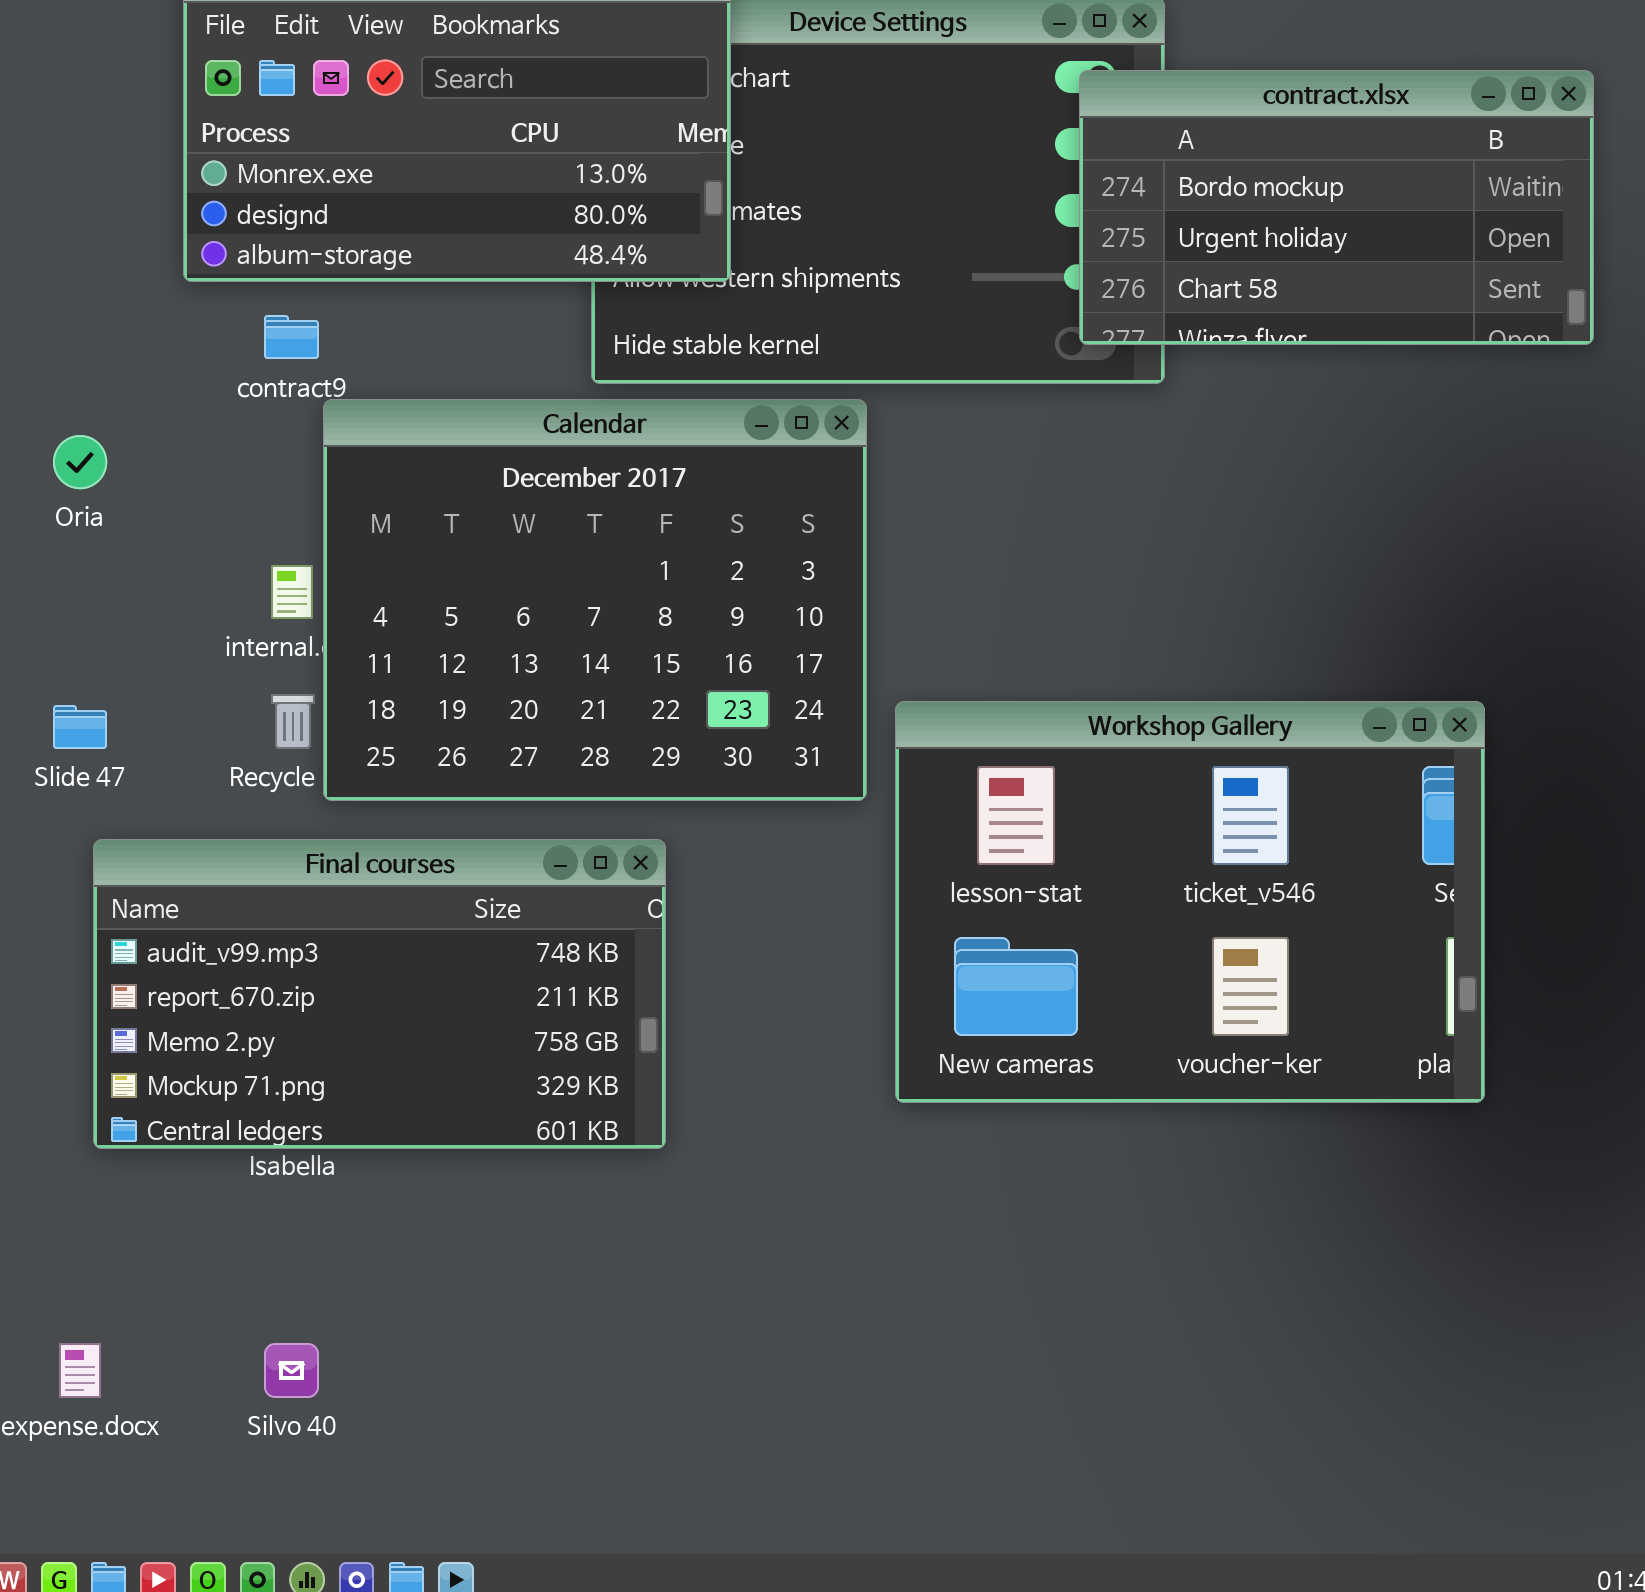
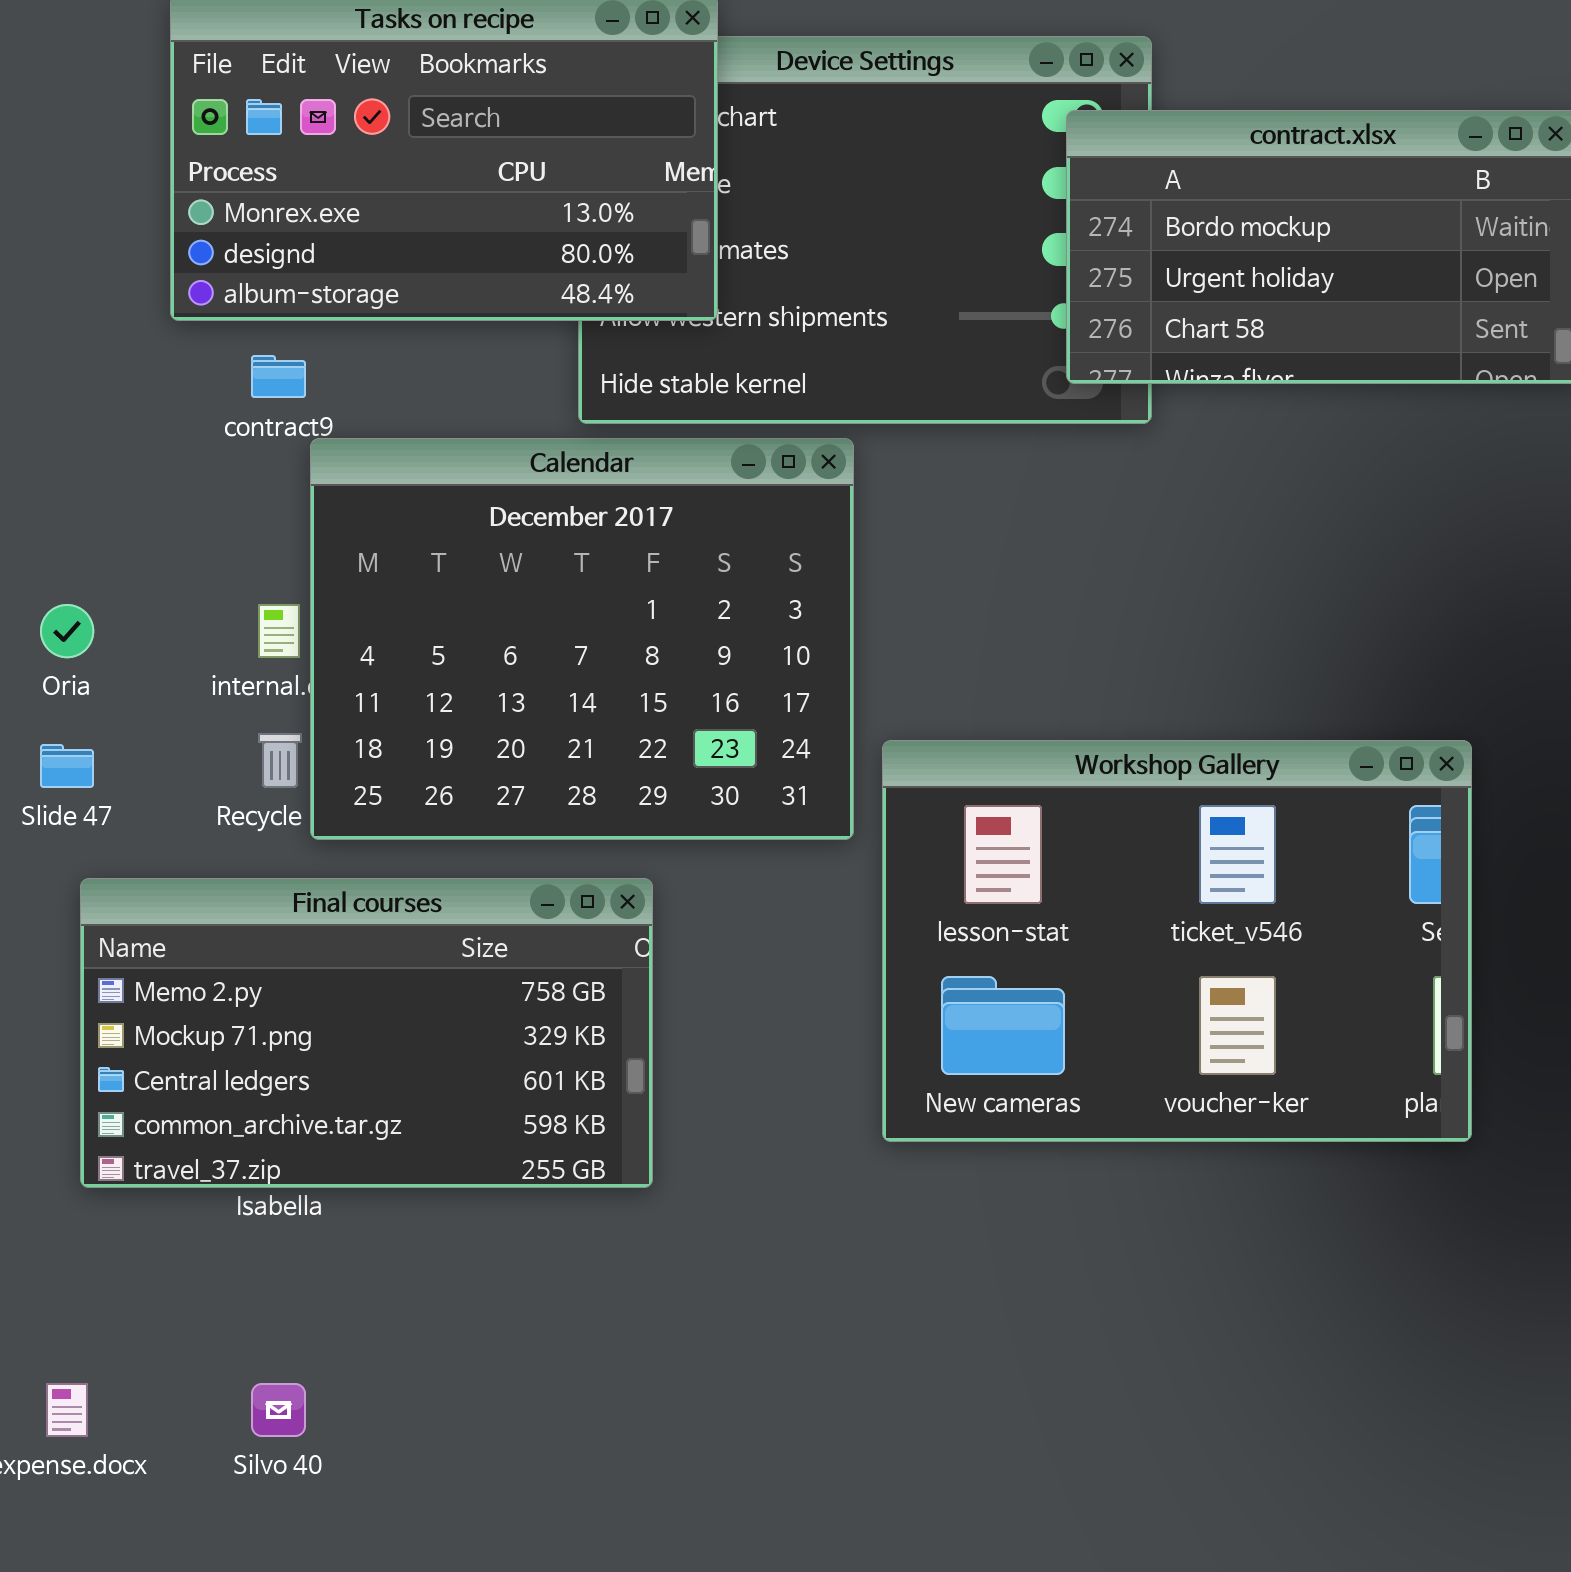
Oria: [53,435,107,489] -> [40,604,94,658], moved
Final courses: [93,839,666,1149] -> [80,878,653,1188], scrolled down 2 rows

